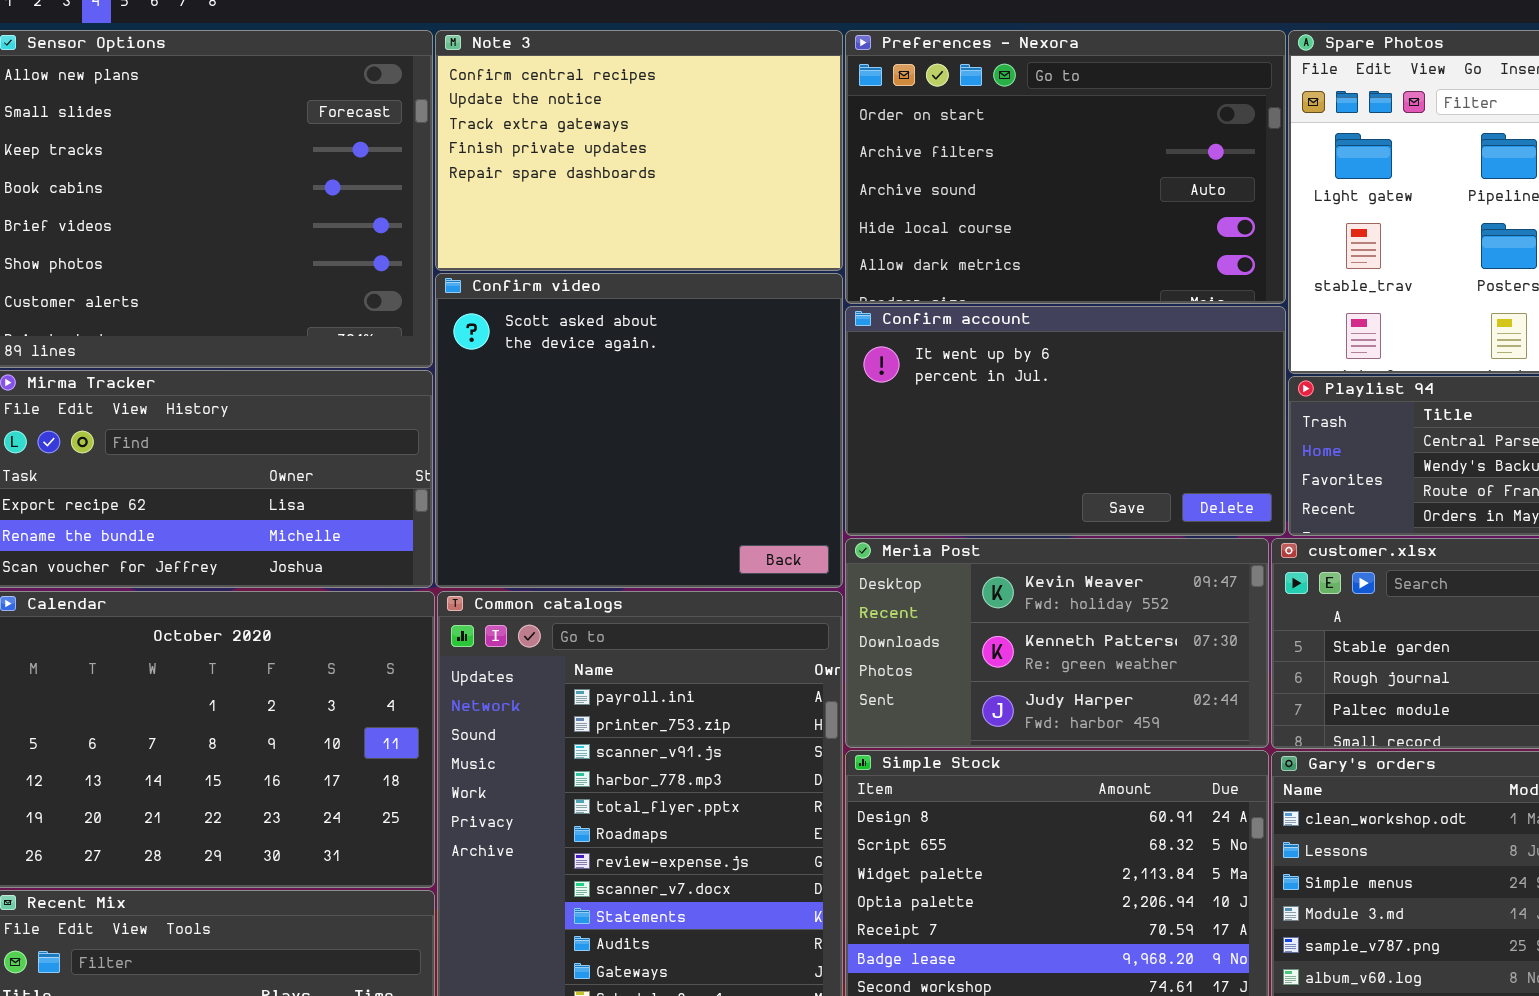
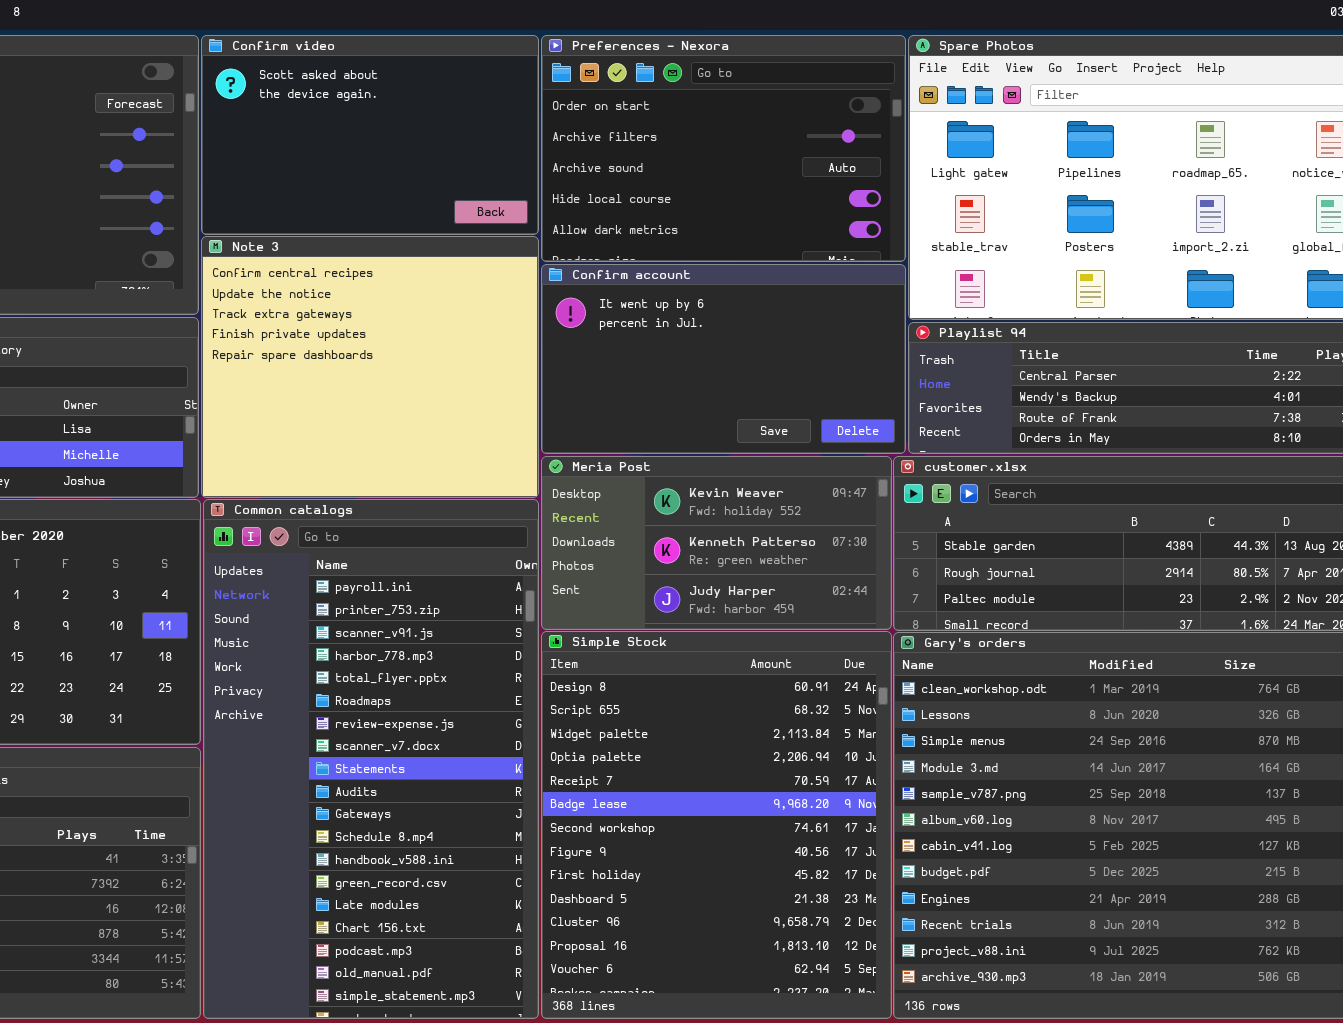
Note 3: [435,30,843,271] -> [201,236,539,498], moved, resized
Confirm video: [435,273,843,588] -> [201,35,539,235], moved, resized

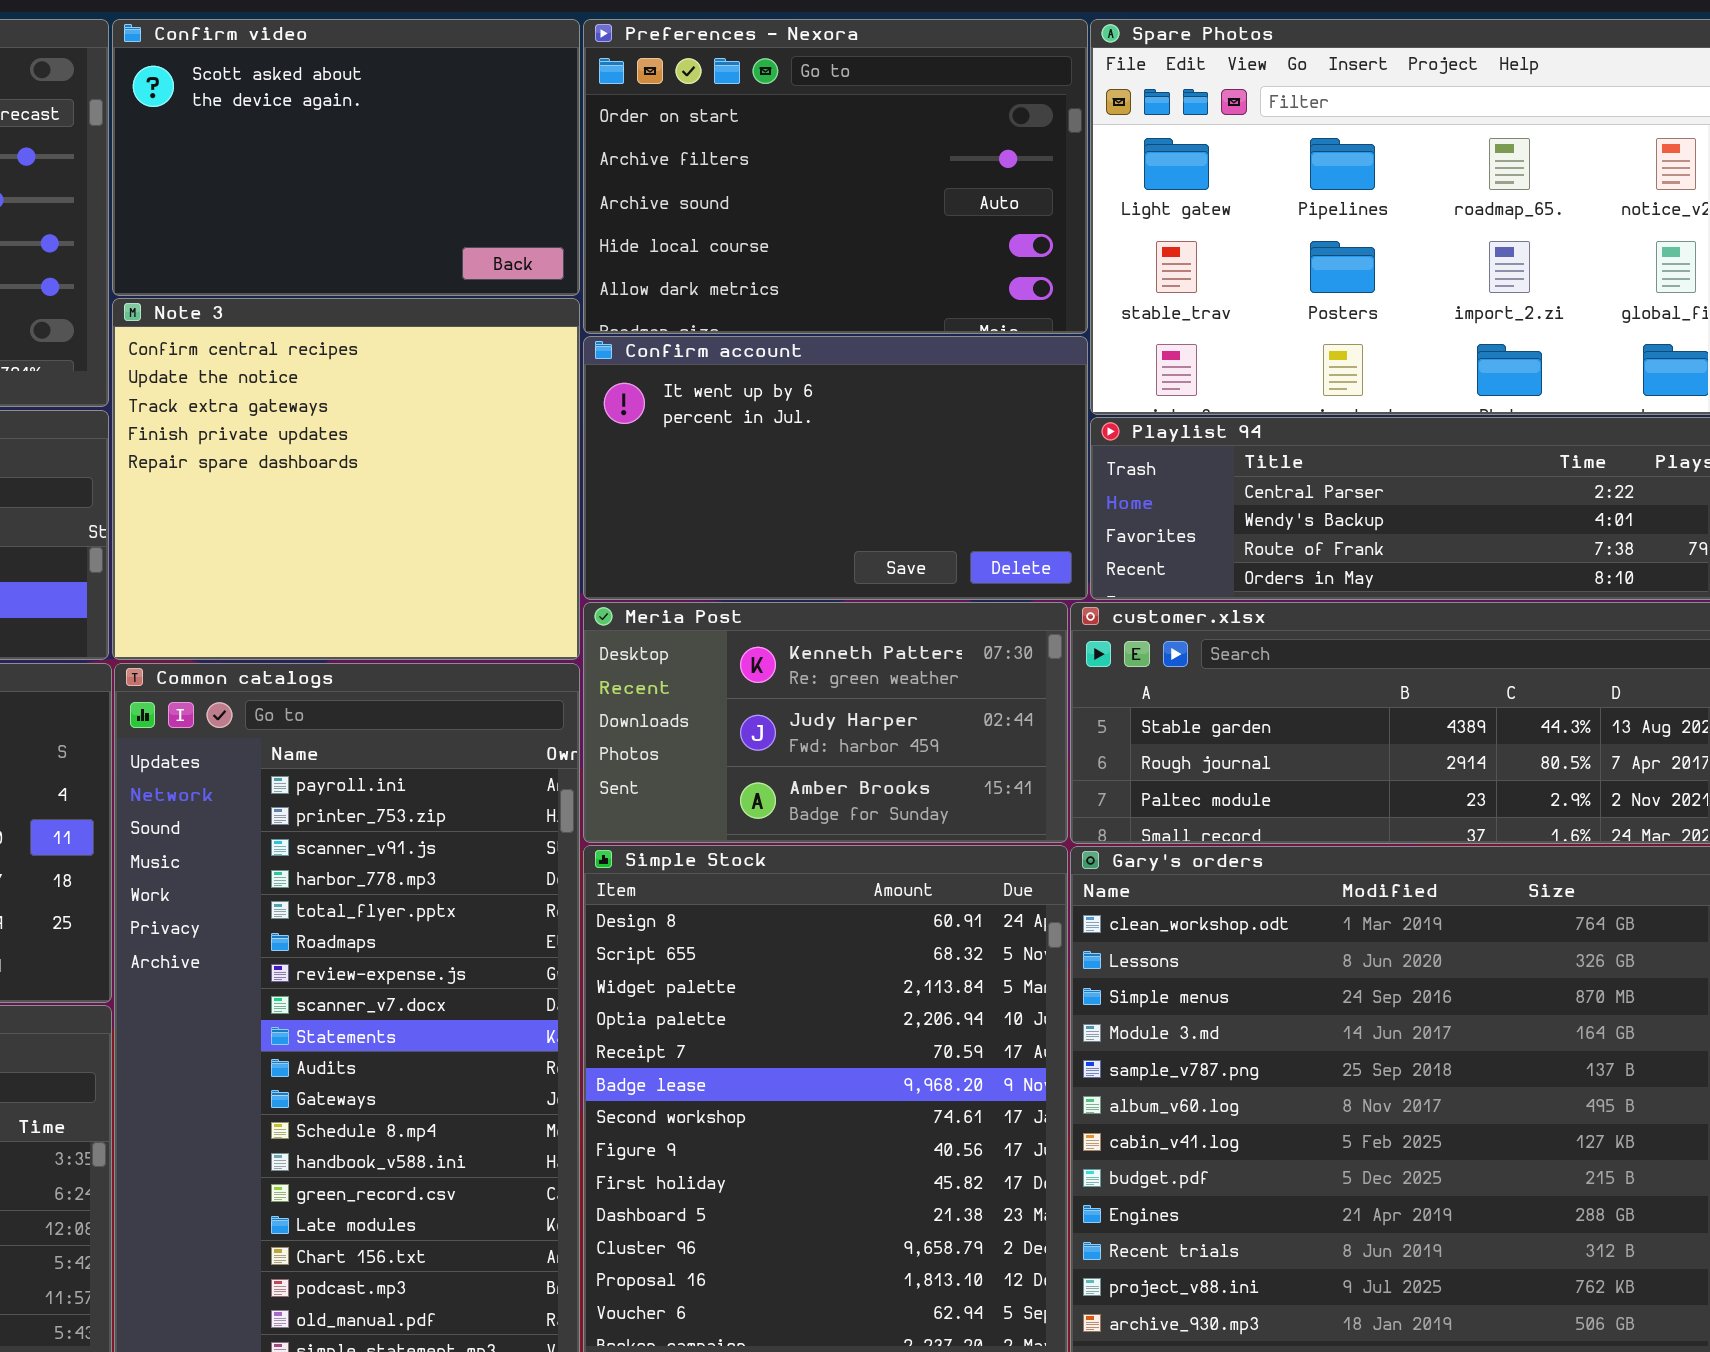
Meria Post: [541,456,892,630] -> [583,602,1068,843], scrolled down 1 row

